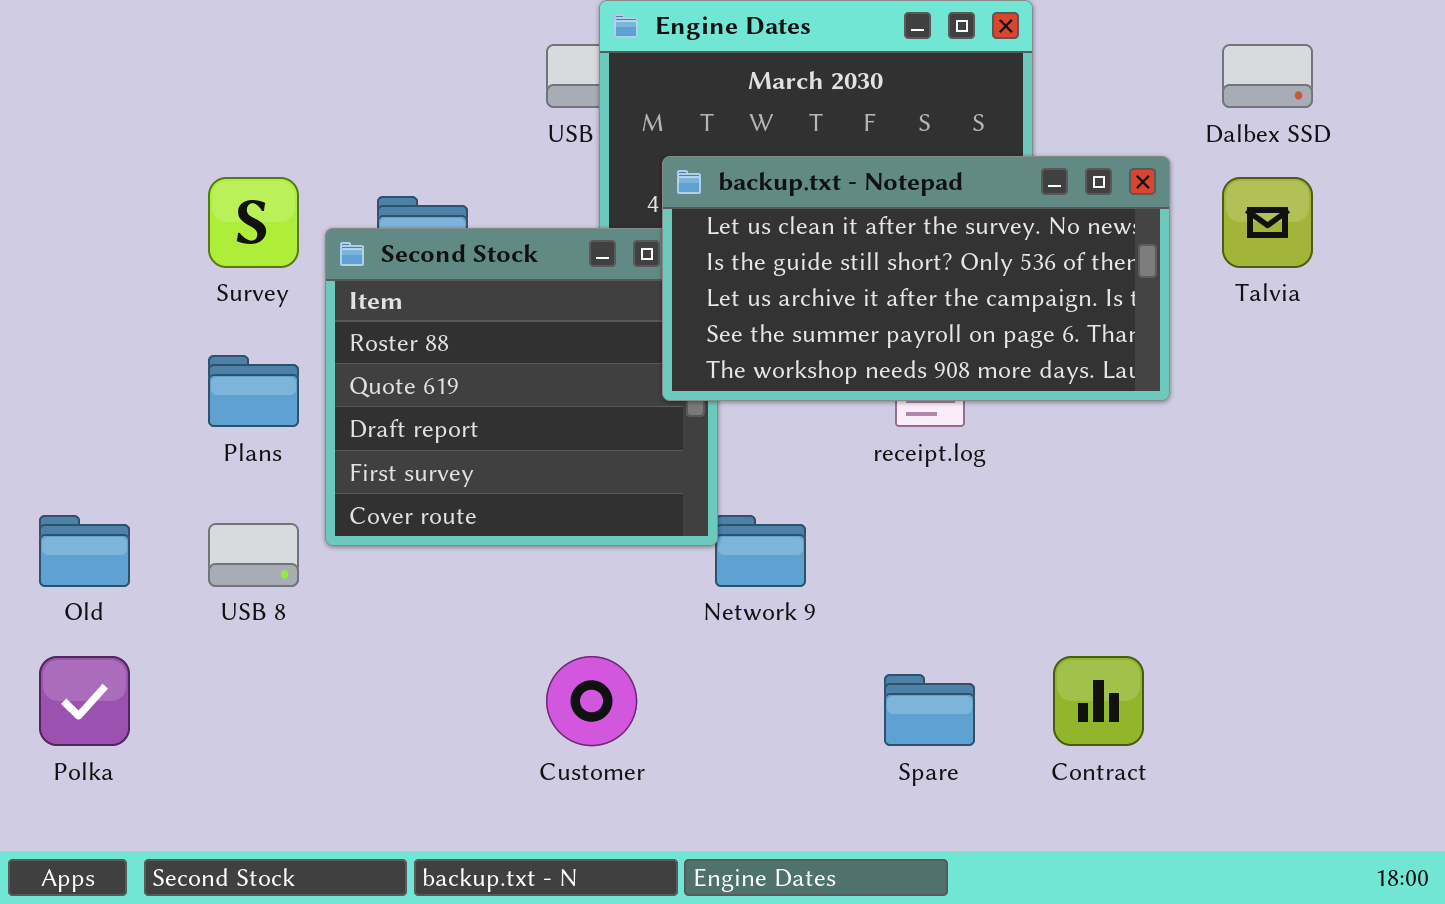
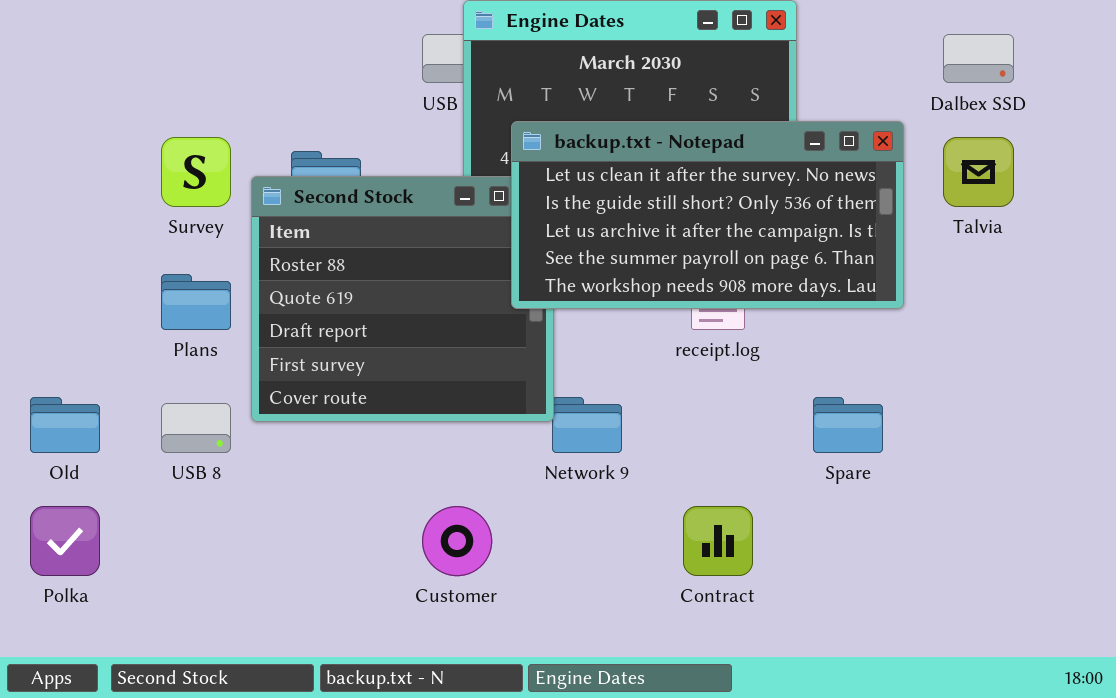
Contract: [1053,656,1144,746] -> [683,506,753,576], moved
Spare: [884,674,975,746] -> [813,397,883,453], moved

